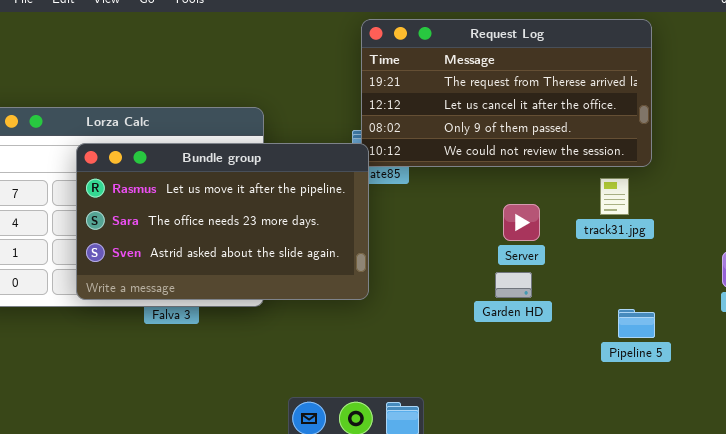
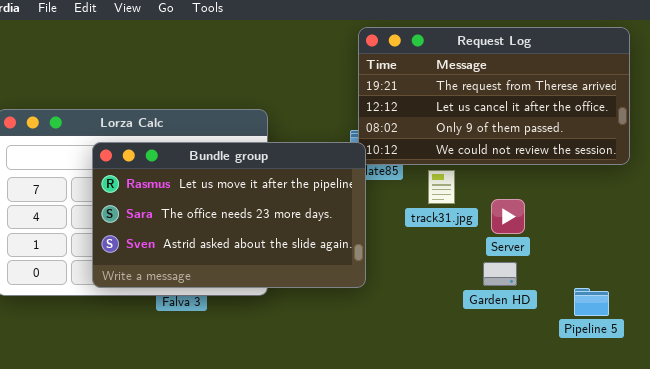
track31.jpg: [600,178,629,215] -> [428,170,455,204], moved
Pipeline 5: [618,309,655,338] -> [574,288,609,316], moved

